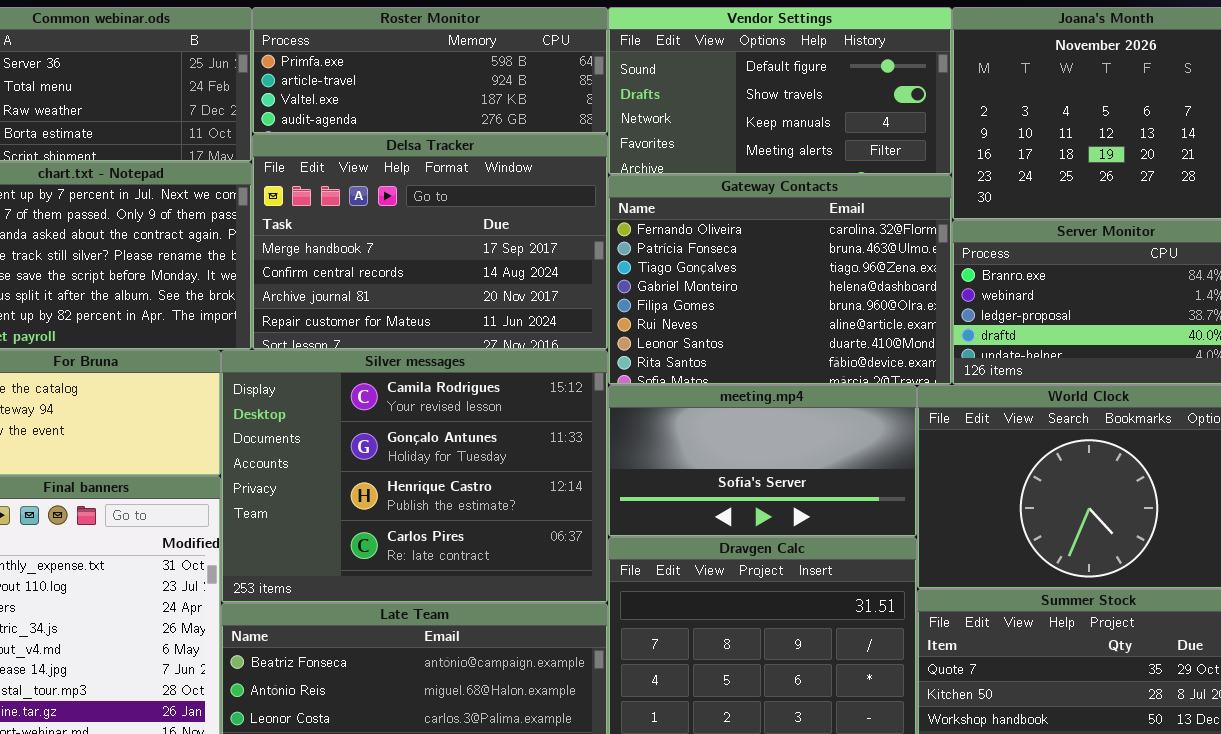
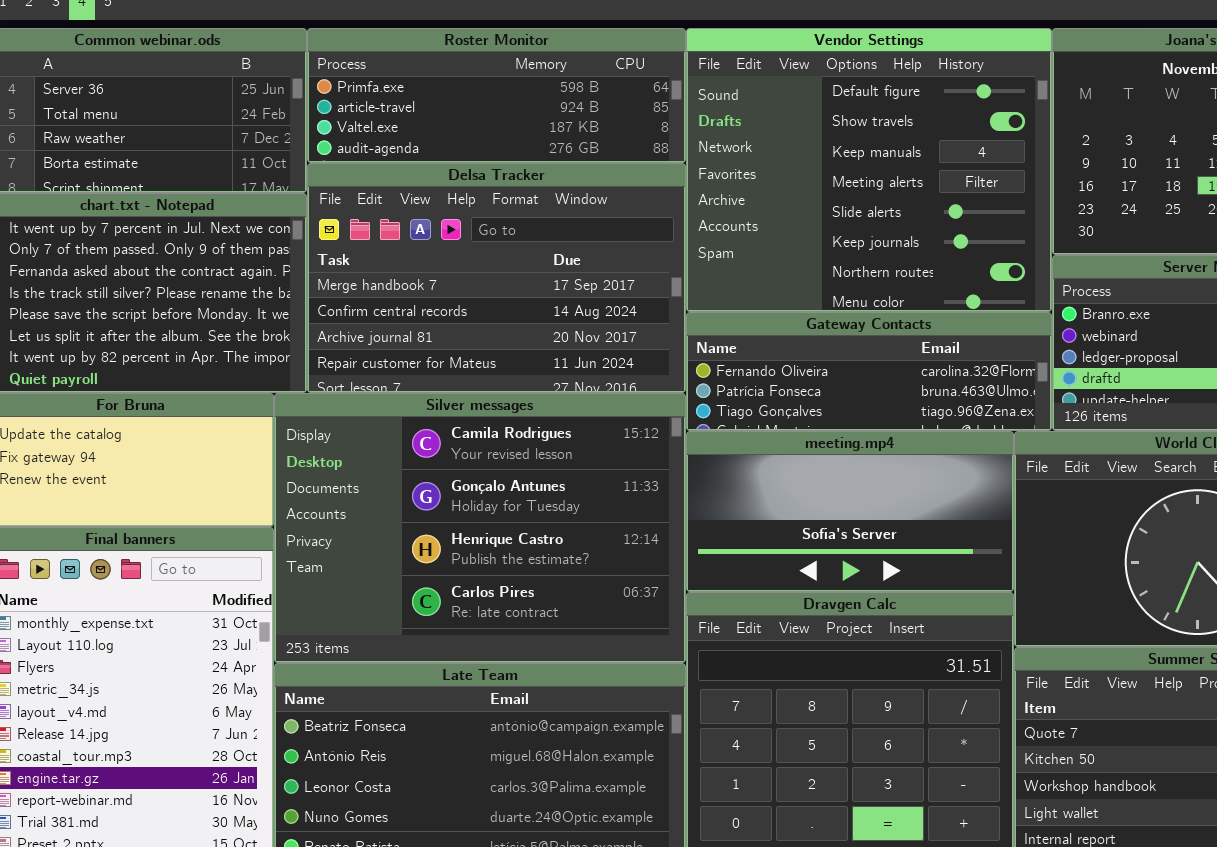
Vendor Settings: [608,7,952,175] -> [686,28,1052,312], resized
Gateway Contacts: [608,175,952,385] -> [686,312,1052,431], resized

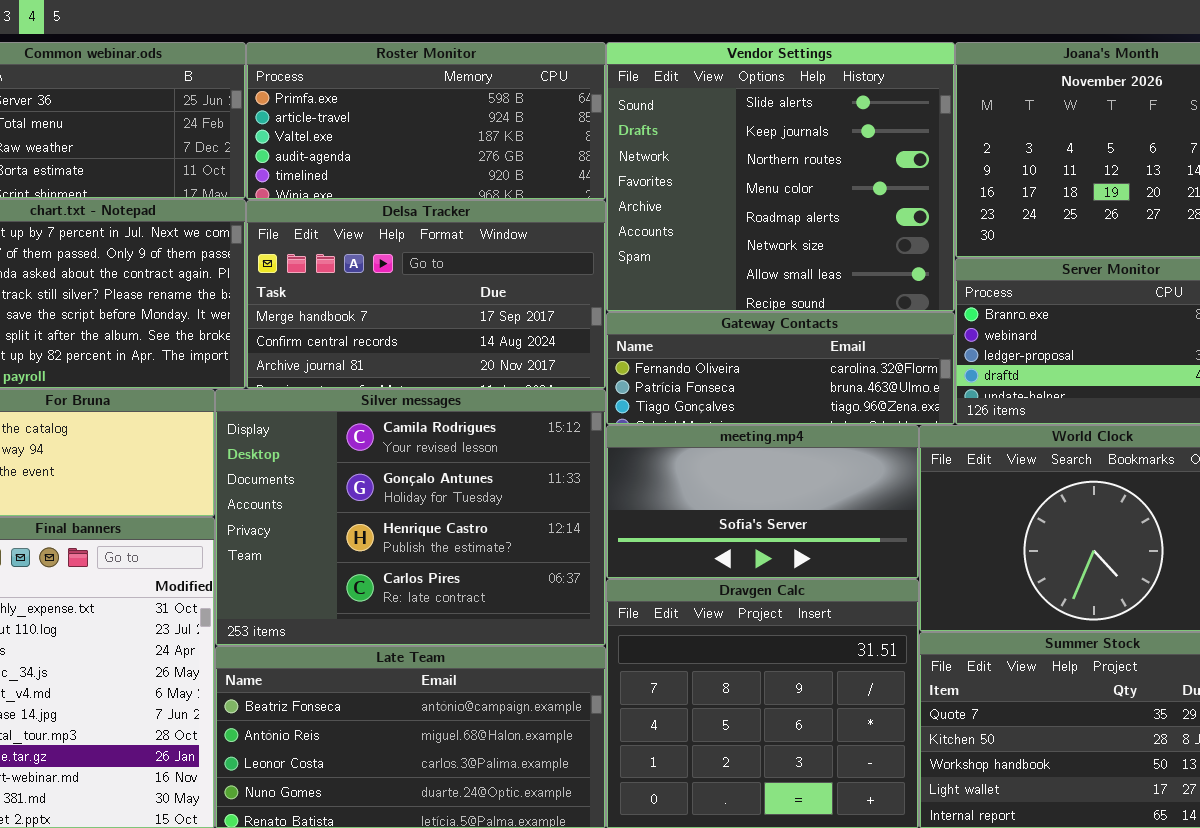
Roster Monitor: [307,28,686,163] -> [246,42,606,200], resized
Vendor Settings: [686,28,1052,312] -> [606,42,955,312], scrolled down 4 rows
Delsa Tracker: [307,163,686,393] -> [246,200,606,389], resized

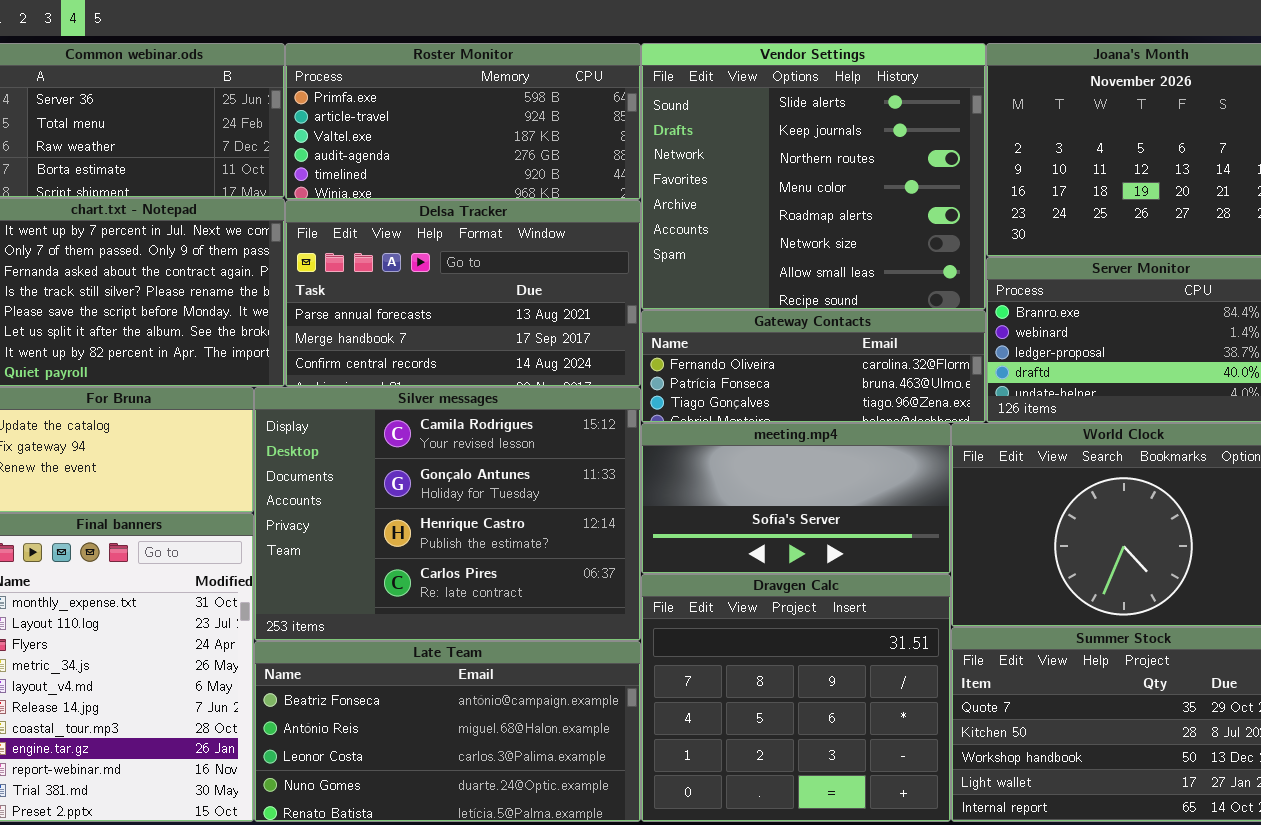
Delsa Tracker: [246,200,606,389] -> [285,200,641,387], scrolled up 1 row

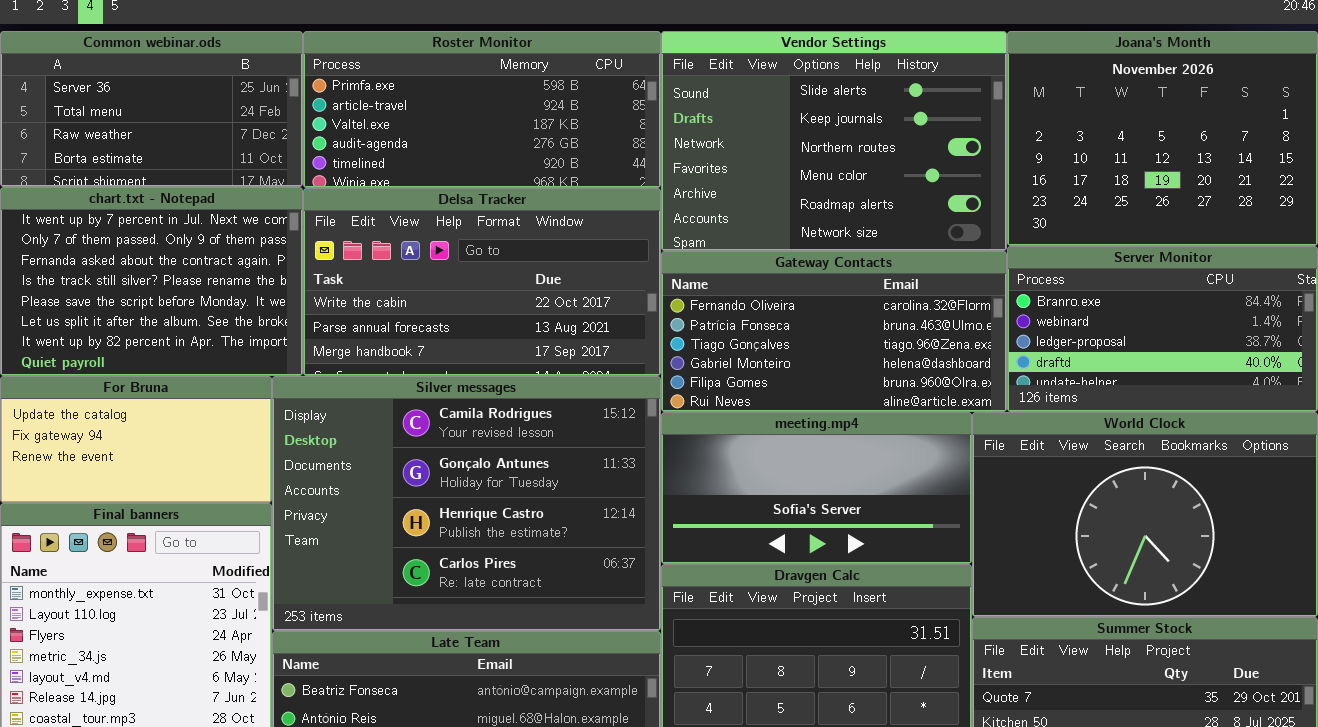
Vendor Settings: [641,43,986,310] -> [661,31,1007,251], resized
Delsa Tracker: [285,200,641,387] -> [303,188,661,376], scrolled up 1 row
Gateway Contacts: [641,310,986,423] -> [661,251,1007,412], resized

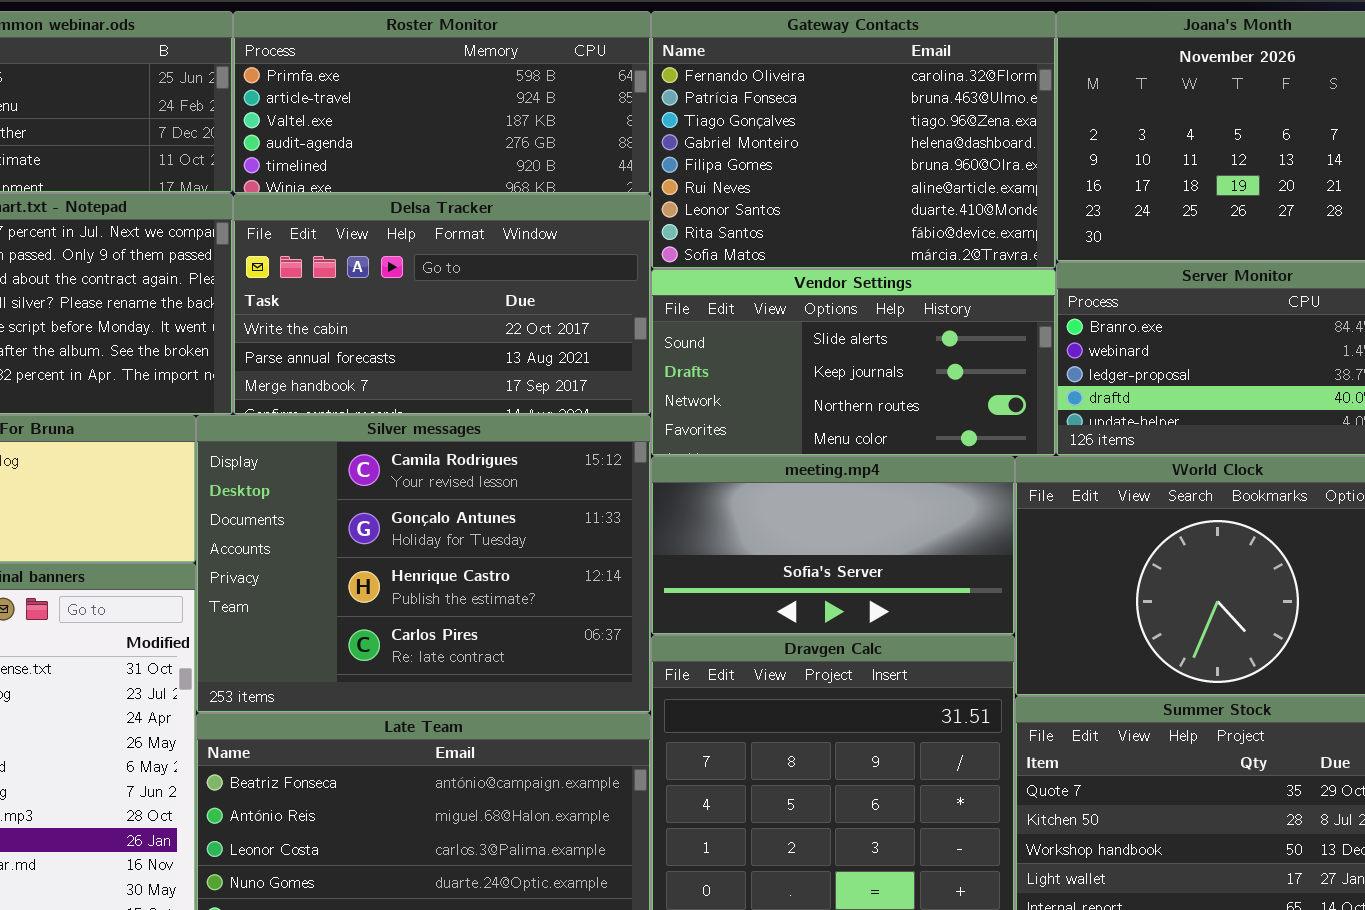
Vendor Settings: [661,31,1007,251] -> [651,269,1056,456], moved, resized
Gateway Contacts: [661,251,1007,412] -> [651,11,1056,269], moved, resized

